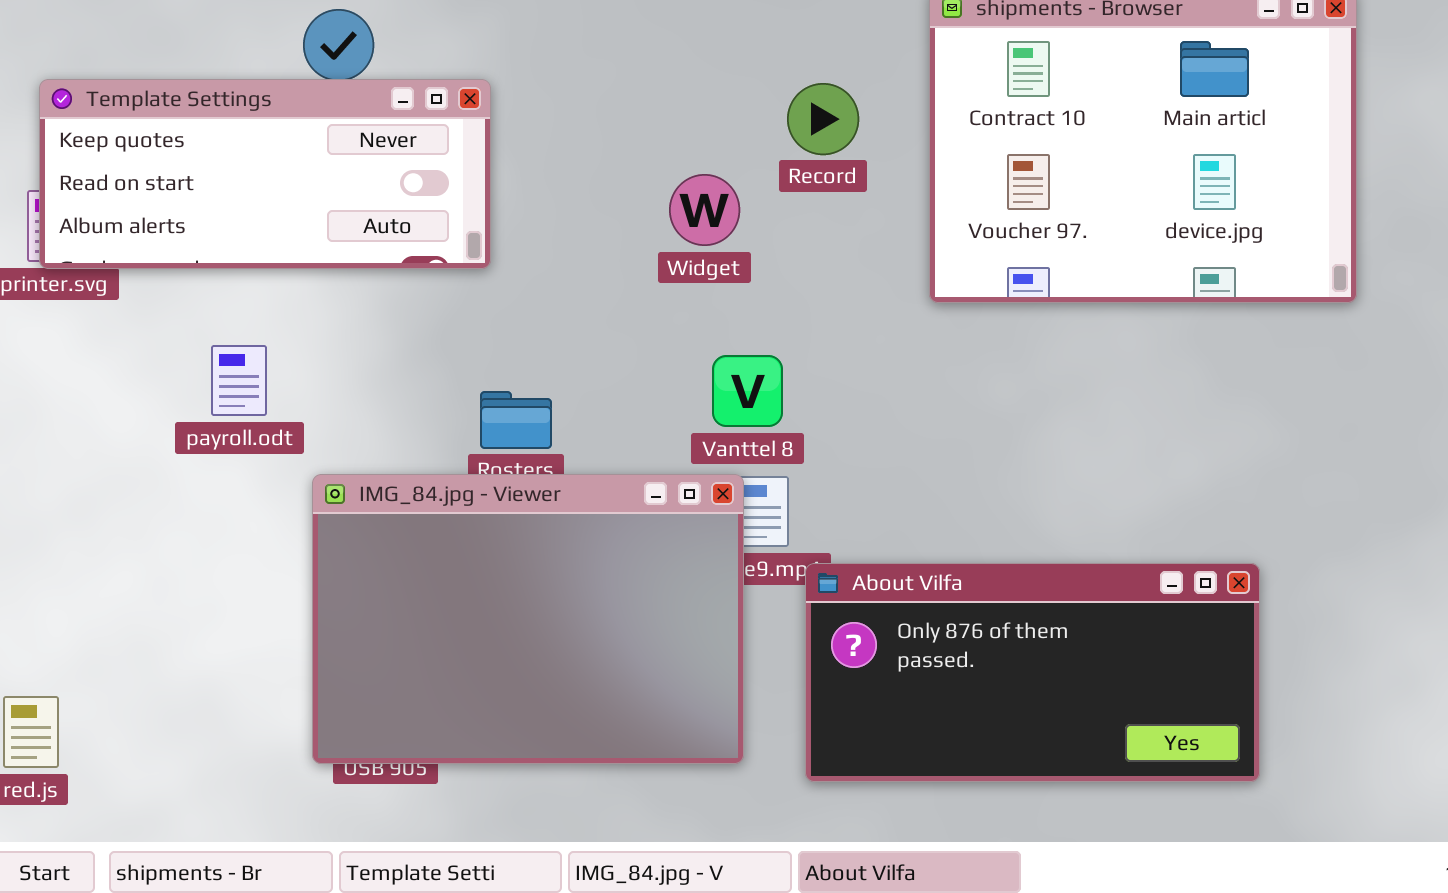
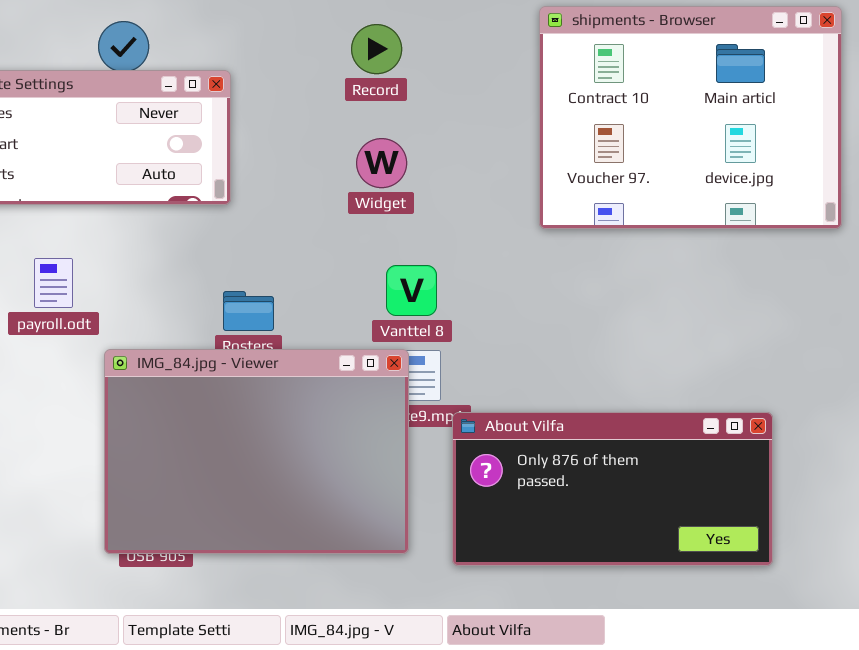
Record: [787,83,859,155] -> [351,24,402,74], moved

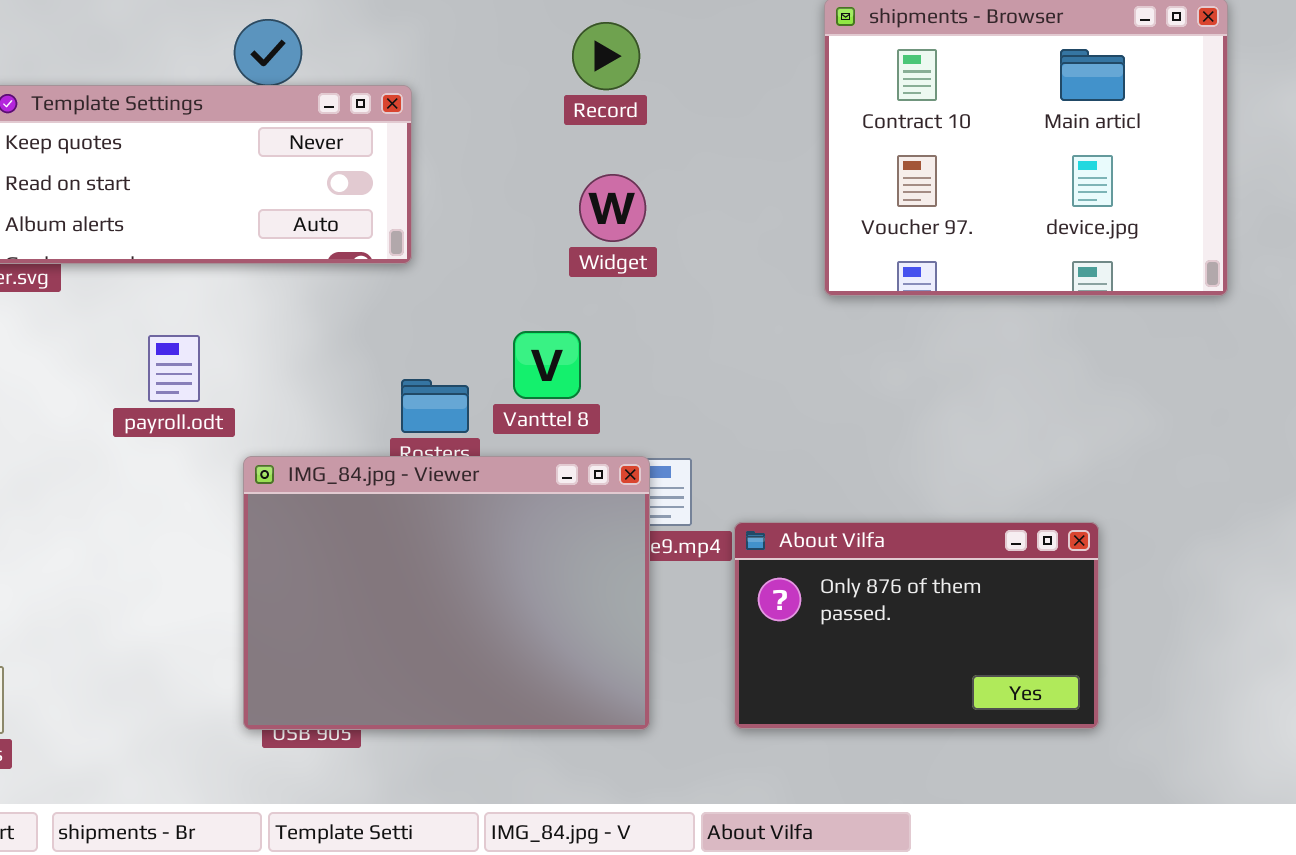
Vanttel 8: [386,265,437,316] -> [513,331,581,399], moved
About Vilfa: [452,412,773,566] -> [734,522,1099,729], moved, resized

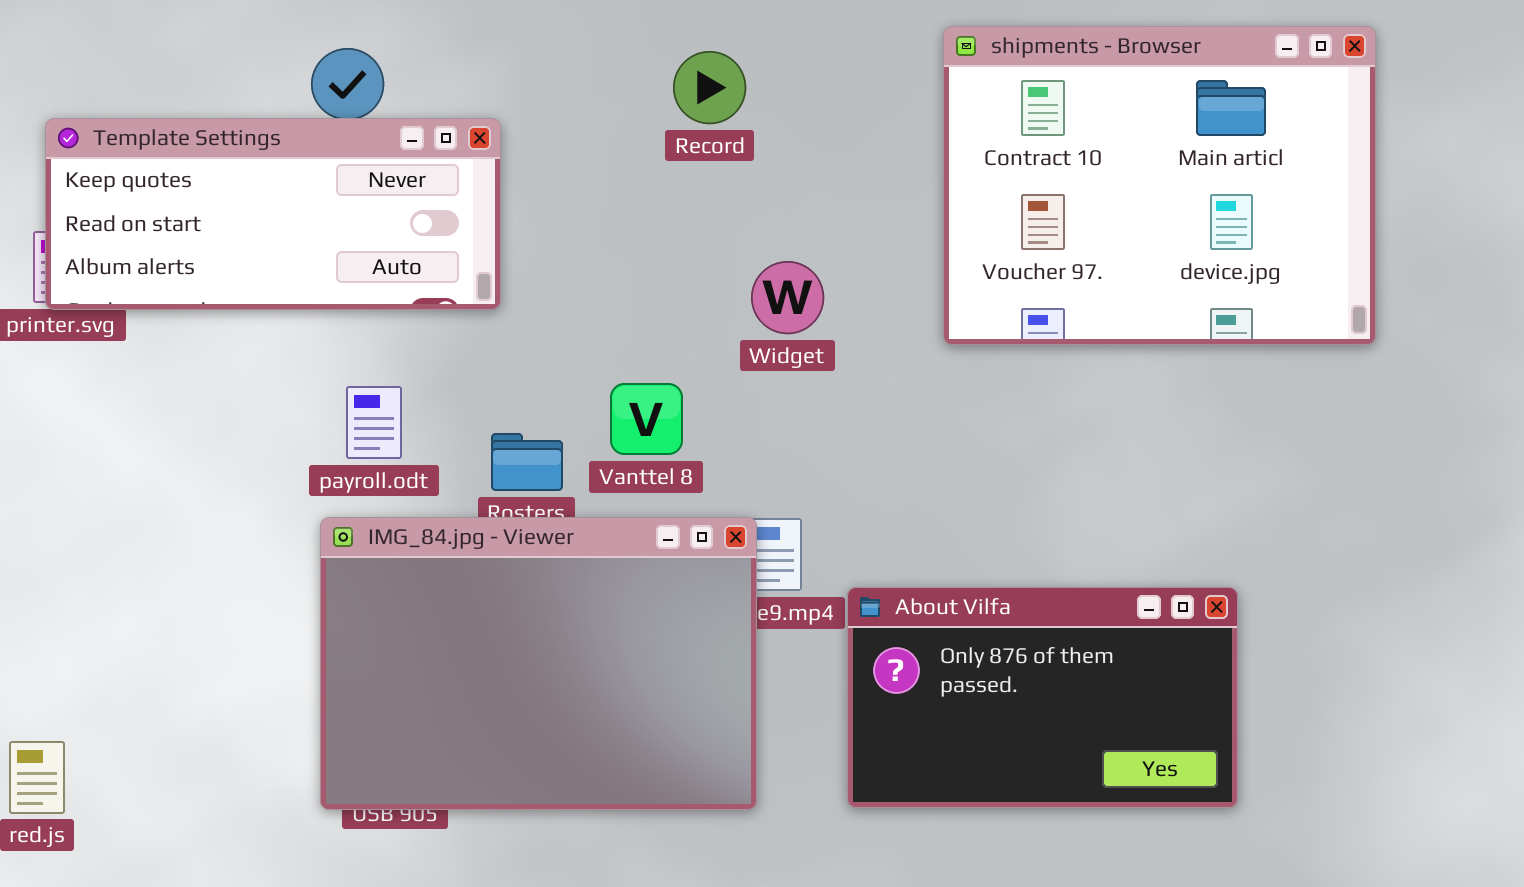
Widget: [579,174,646,242] -> [751,261,824,334], moved
payroll.odt: [148,335,200,402] -> [346,386,402,459], moved

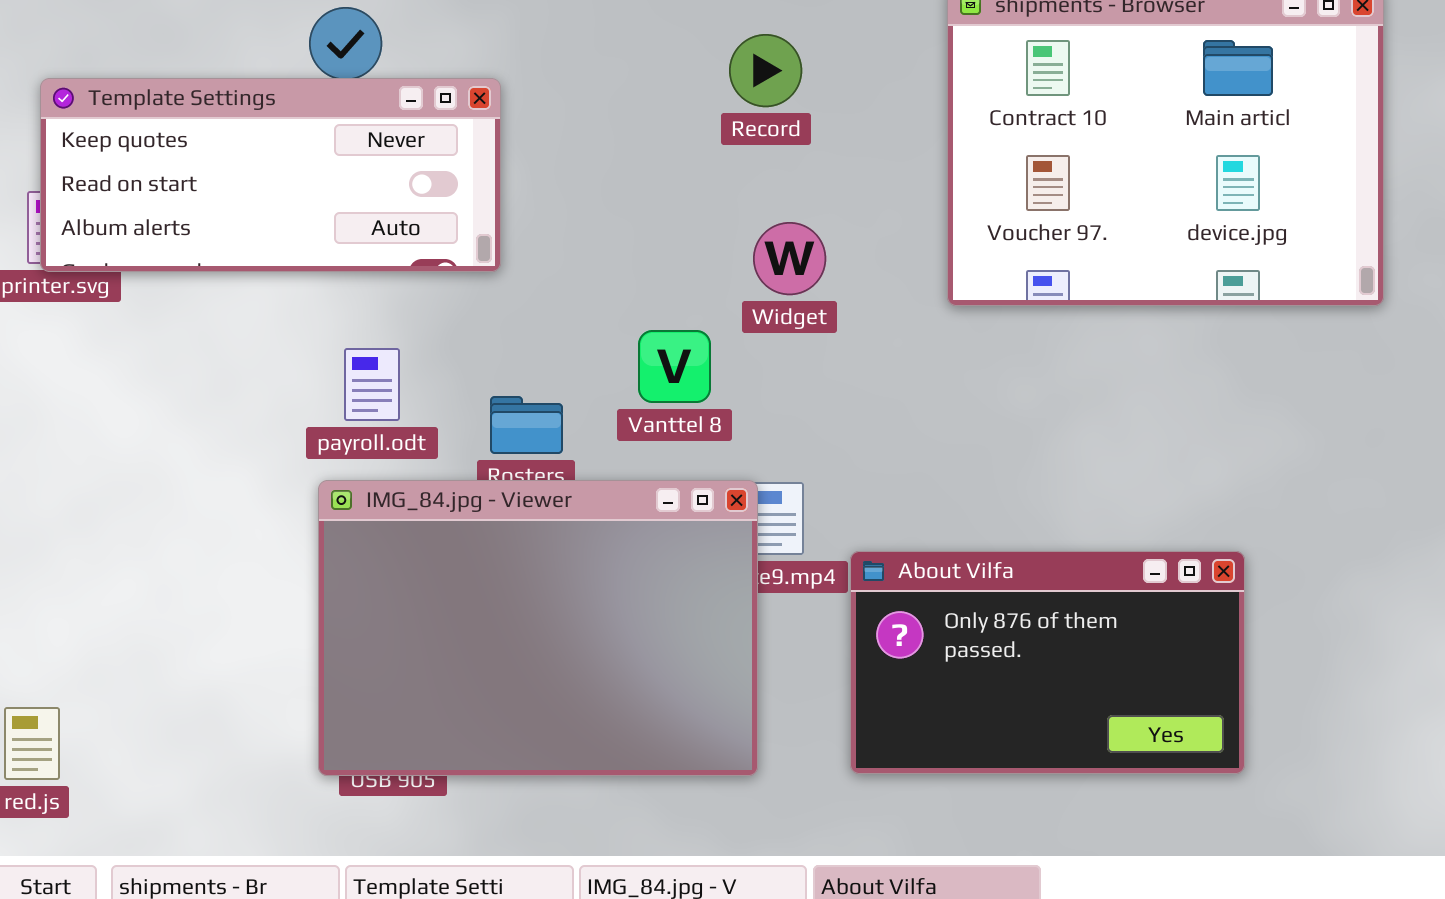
Record: [673,51,746,124] -> [729,34,802,107], moved
Vanttel 8: [610,383,683,455] -> [638,330,711,403], moved

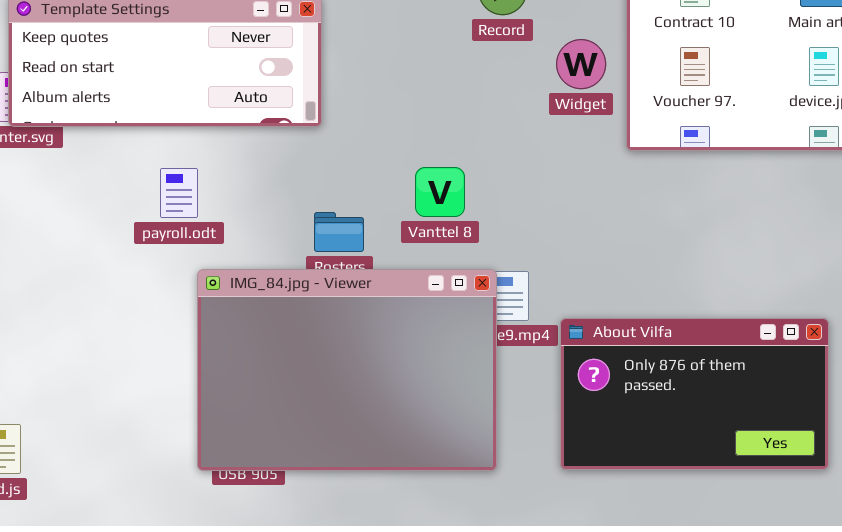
Widget: [753,222,826,295] -> [556,39,606,89], moved
payroll.odt: [344,348,400,421] -> [160,168,198,218], moved

